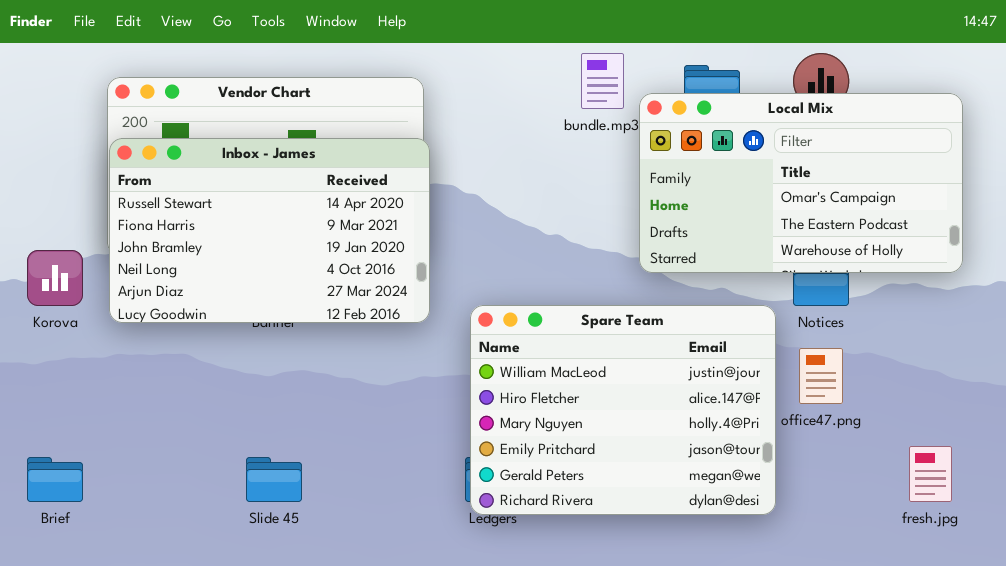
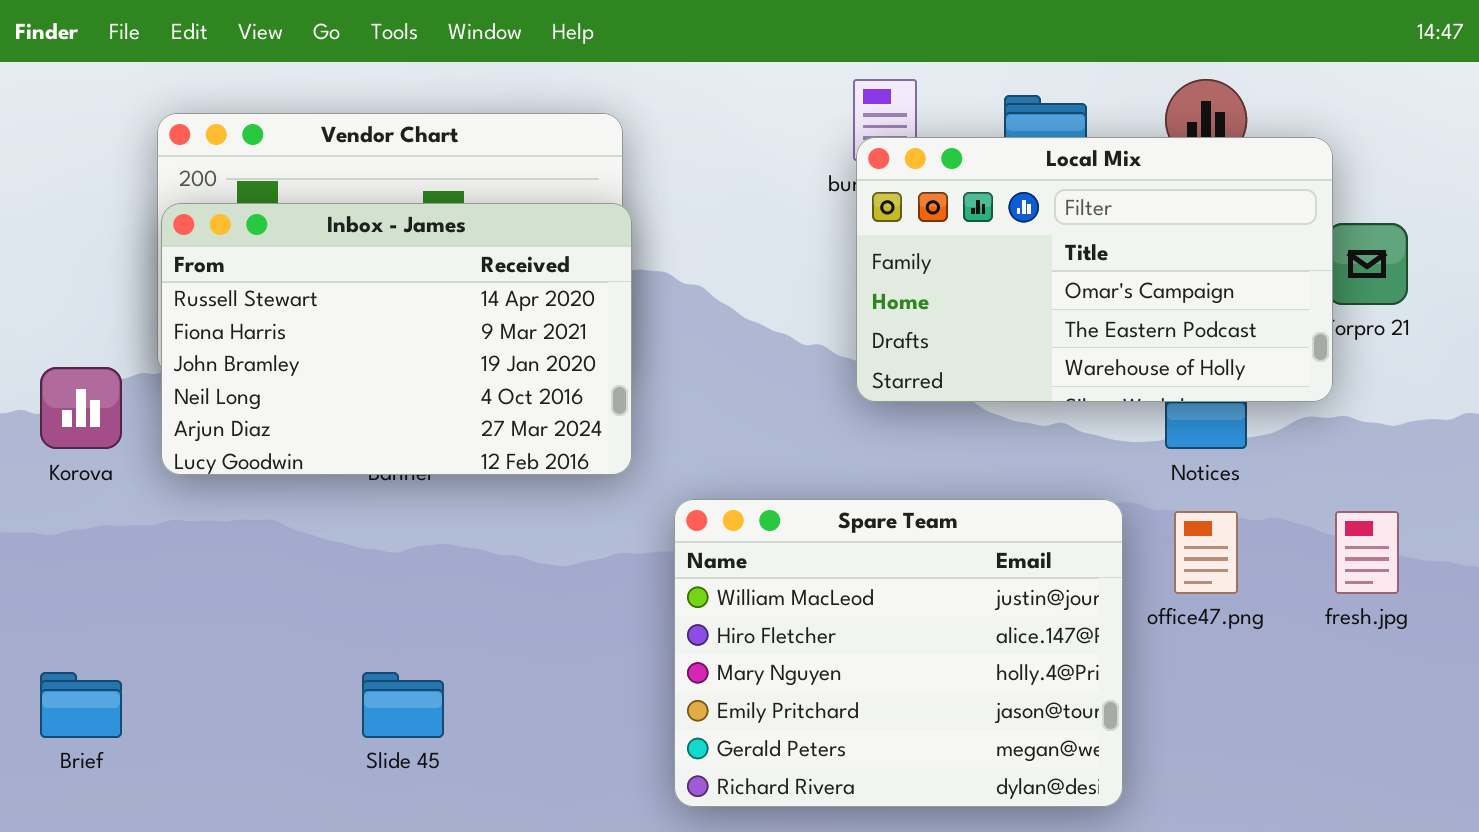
Local Mix: [639,93,963,273] -> [856,137,1333,402], moved
Spare Team: [470,305,776,515] -> [674,499,1123,807], moved
fresh.jpg: [909,446,952,502] -> [1335,511,1399,594], moved

